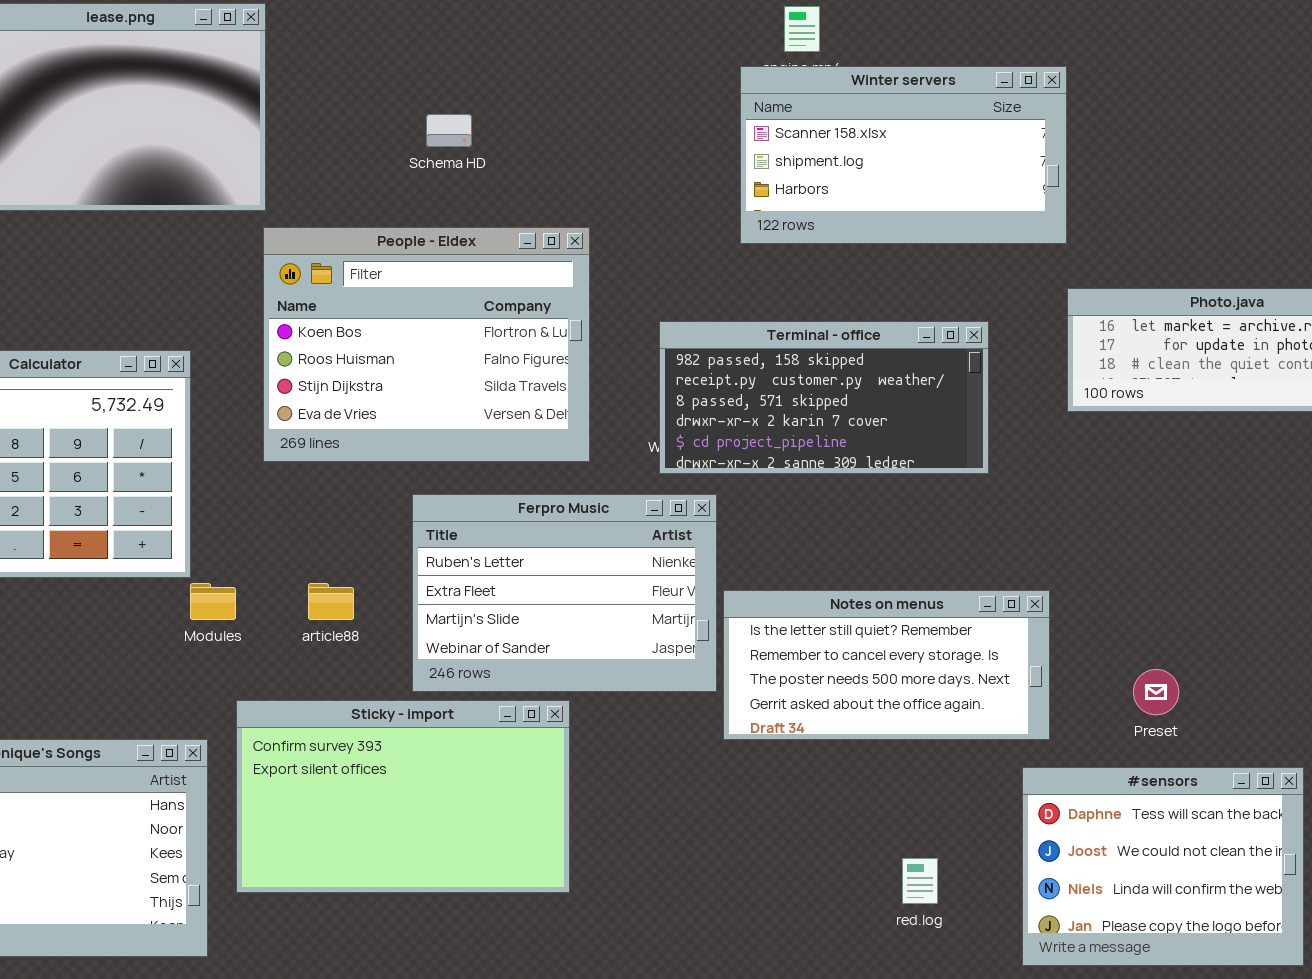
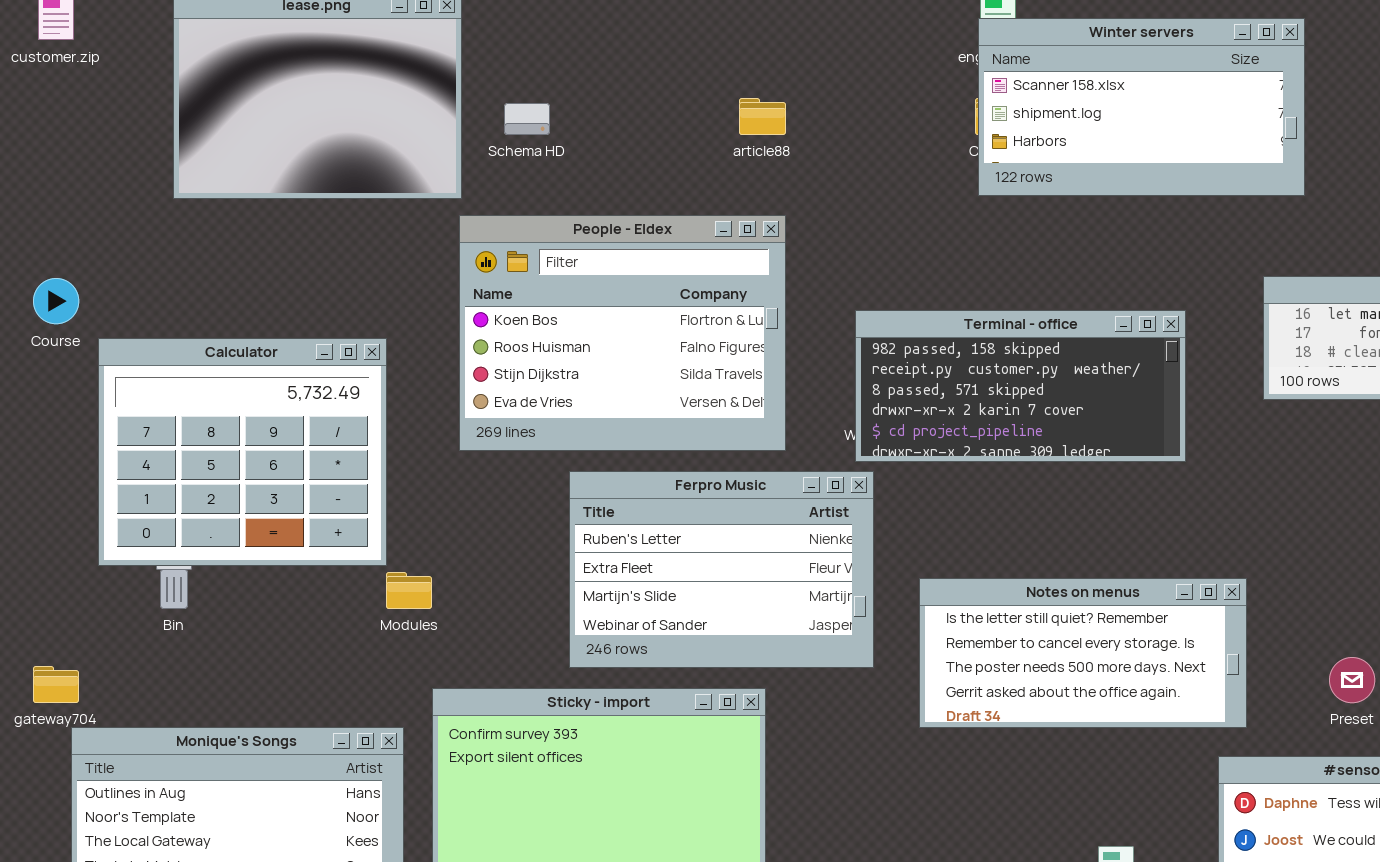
Winter servers: [740,66,1067,244] -> [978,18,1305,196], moved
Schema HD: [426,114,472,147] -> [504,103,550,135], moved
Ferpro Music: [412,494,717,692] -> [569,471,874,668], moved
article88: [308,583,354,620] -> [739,98,786,135], moved

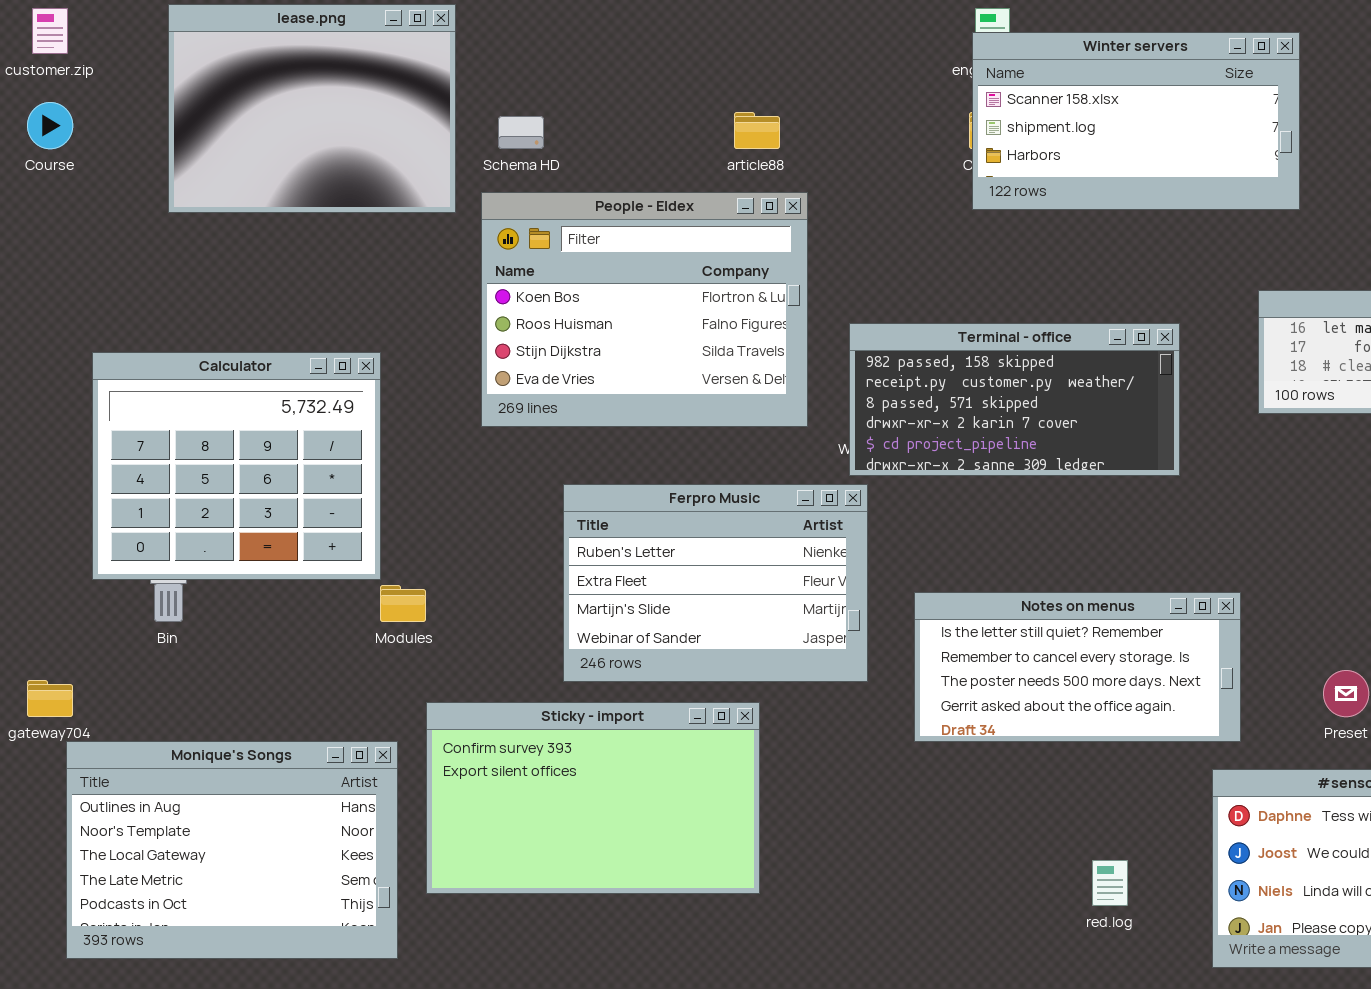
People - Eldex: [459,215,786,451] -> [481,192,808,427], moved
Course: [33,278,79,324] -> [27,102,73,149], moved

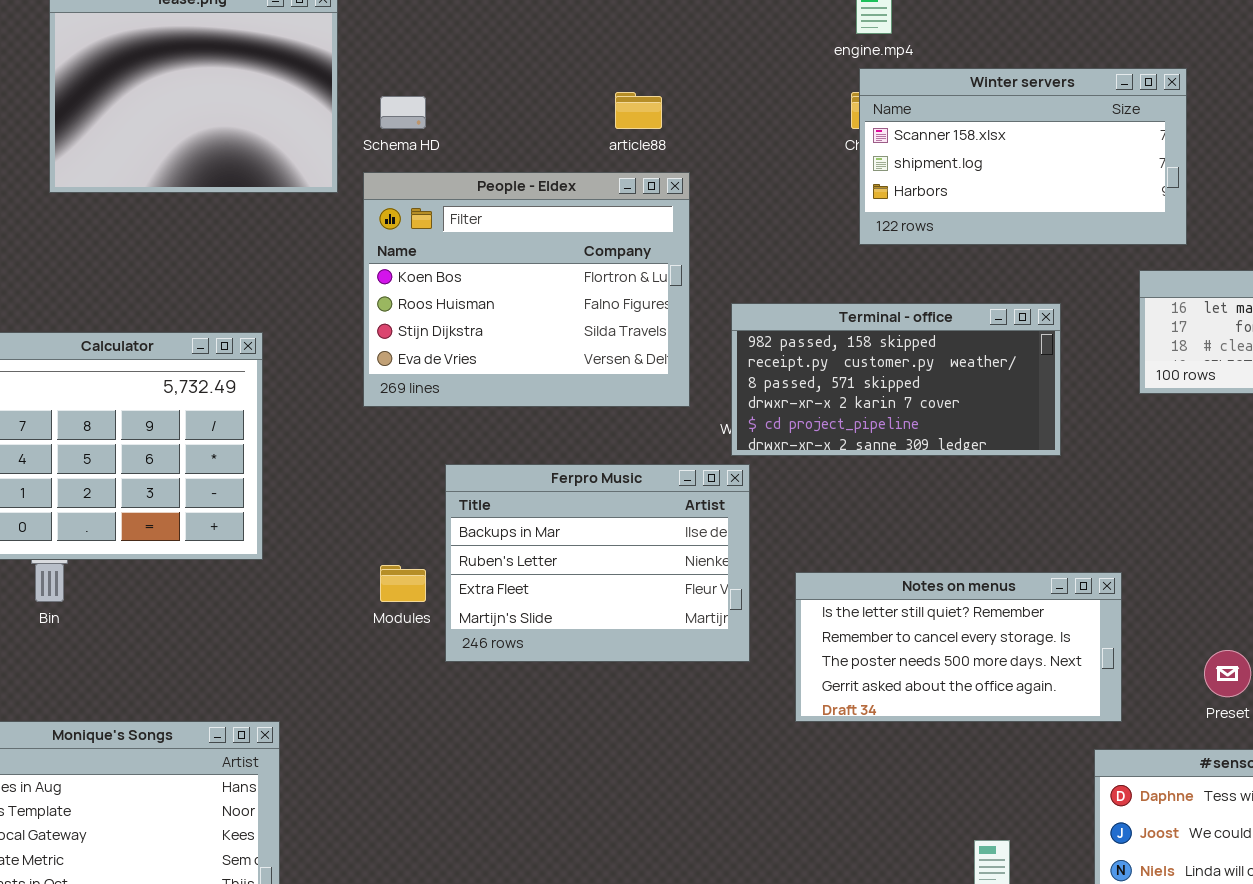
Winter servers: [972,32,1300,210] -> [859,68,1187,245], moved
Ferpro Music: [563,484,868,682] -> [445,464,750,662], scrolled up 1 row
Modules: [380,585,426,622] -> [380,565,426,602], moved
Sticky - import: [426,702,760,894] -> none, closed

